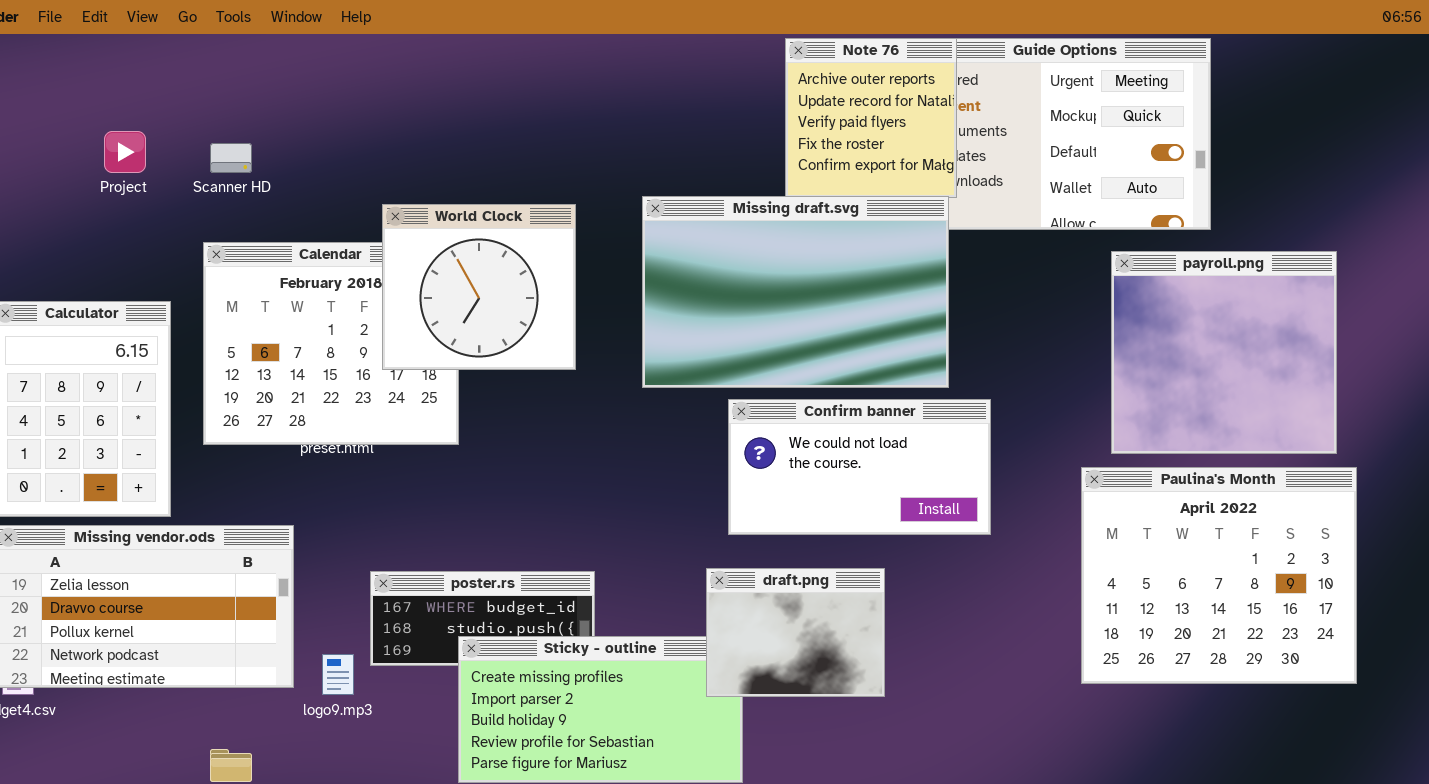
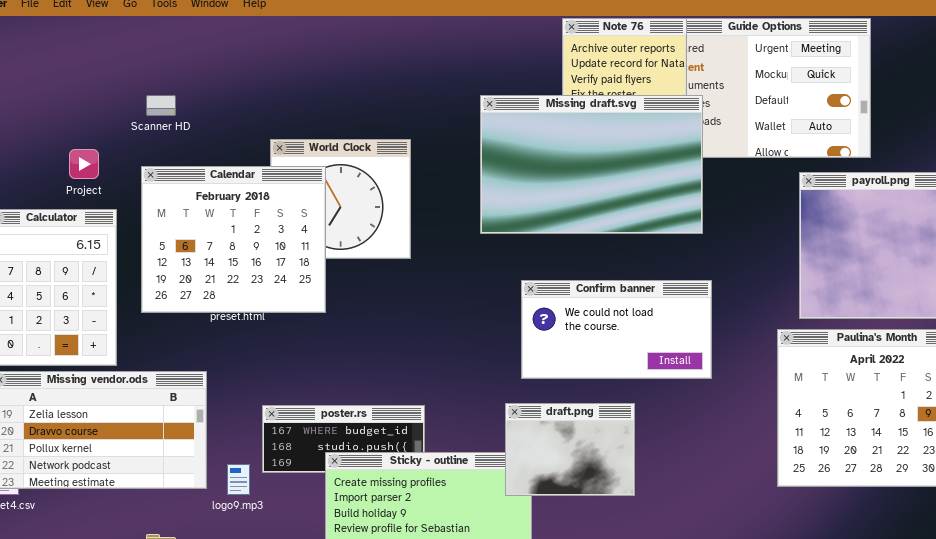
Project: [104,131,146,173] -> [69,149,99,179], moved
Missing draft.svg: [642,196,949,388] -> [480,95,703,234], moved
Calendar: [203,242,459,445] -> [141,166,326,313], raised

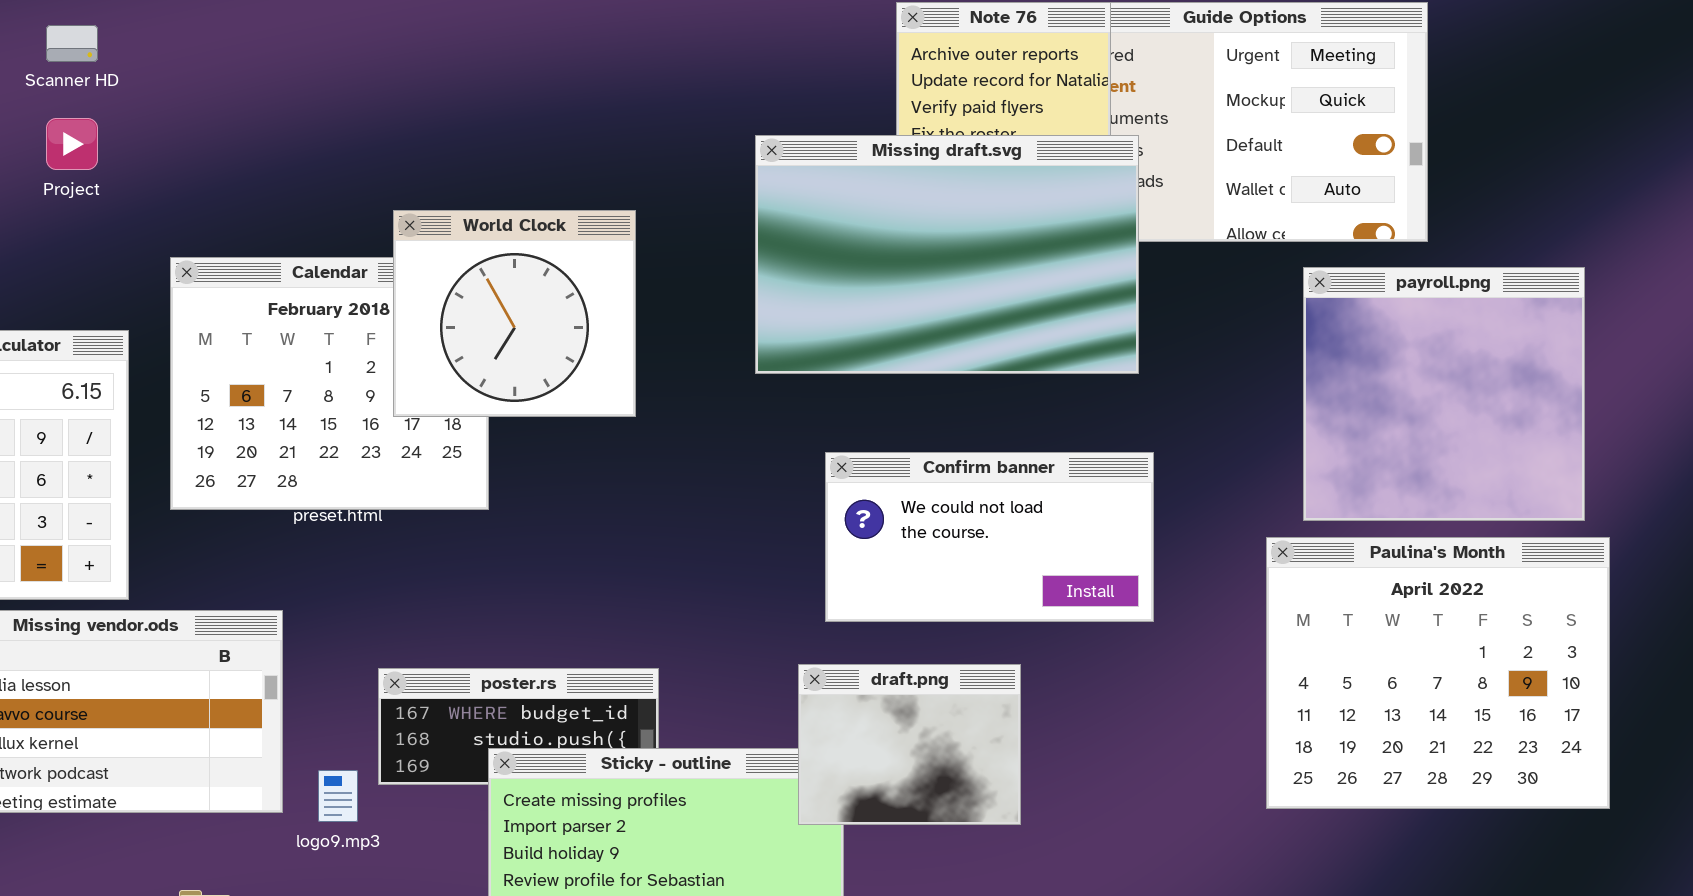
Scanner HD: [146,95,176,116] -> [46,25,98,62], moved
World Clock: [270,139,411,259] -> [393,210,636,417], raised
Project: [69,149,99,179] -> [46,118,98,170], moved

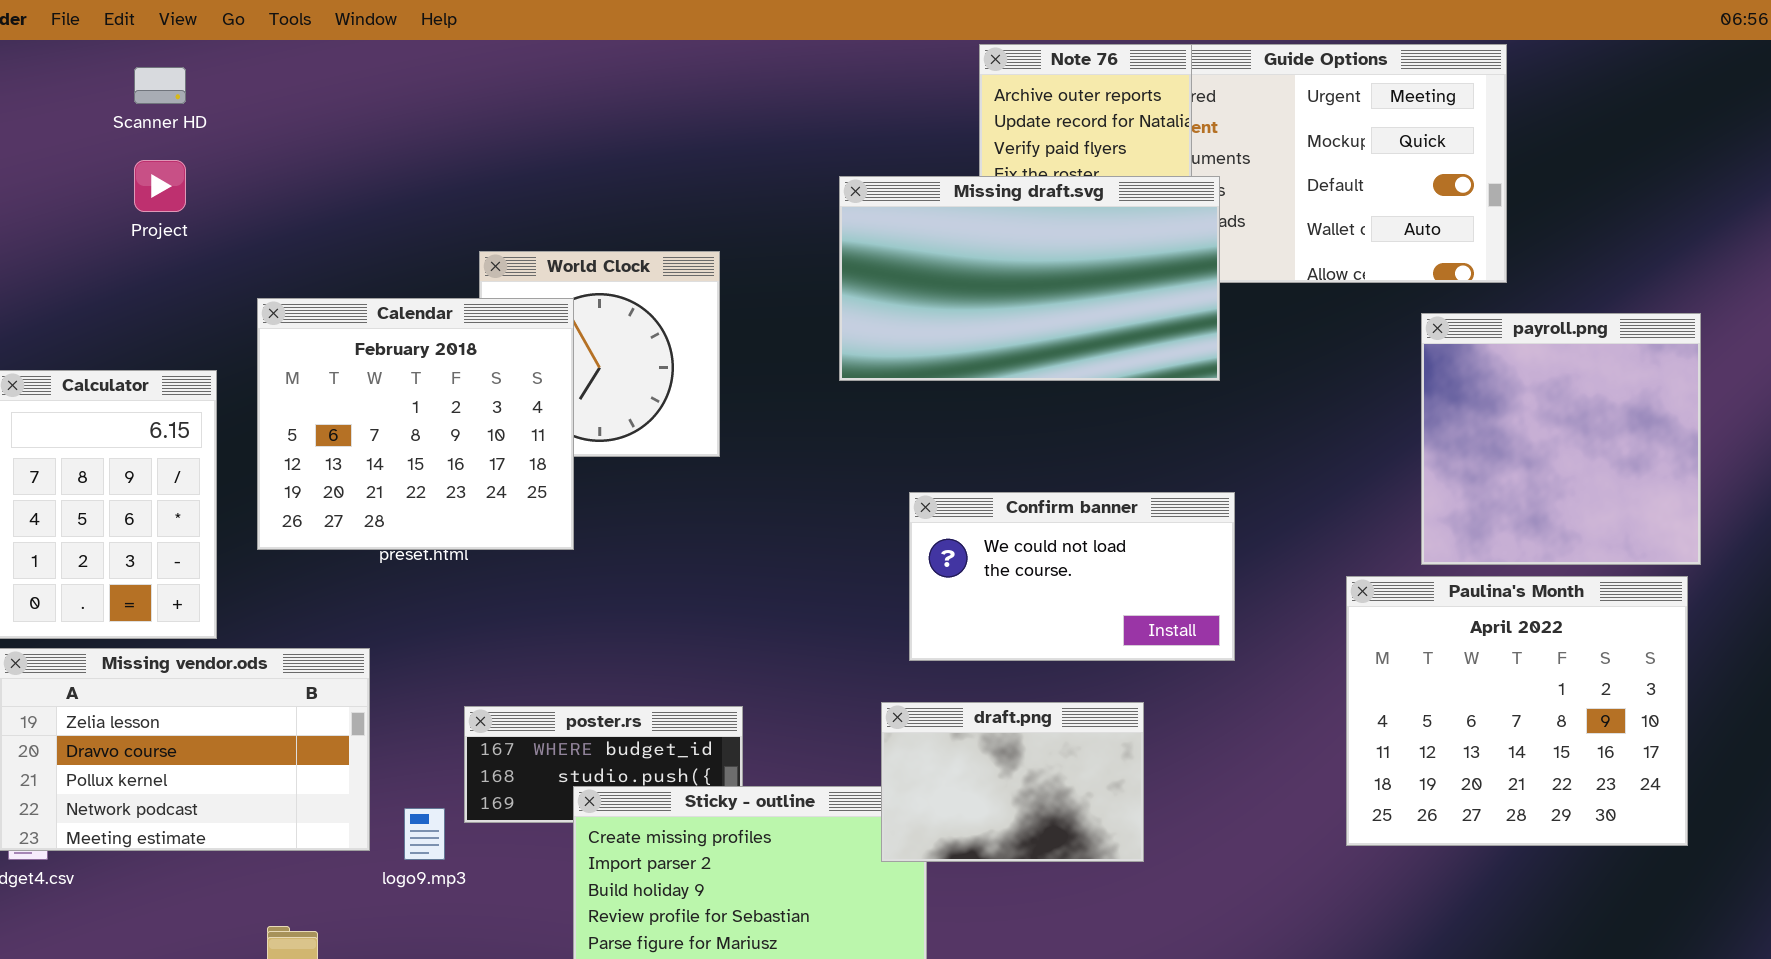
Missing draft.svg: [755,135,1139,374] -> [839,176,1220,381], resized
Calendar: [170,257,489,510] -> [257,298,574,550], raised
payroll.png: [1303,267,1585,521] -> [1421,313,1701,565], moved
draft.png: [798,664,1021,825] -> [881,702,1144,862], resized

